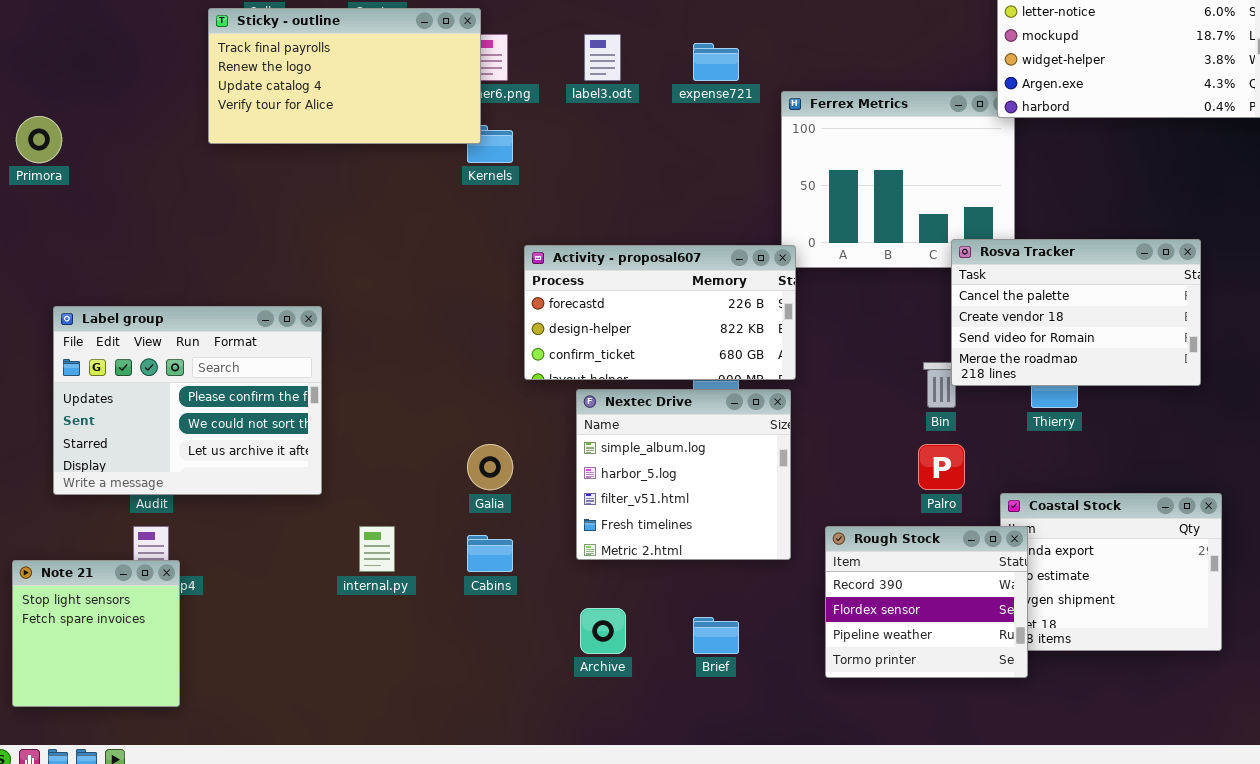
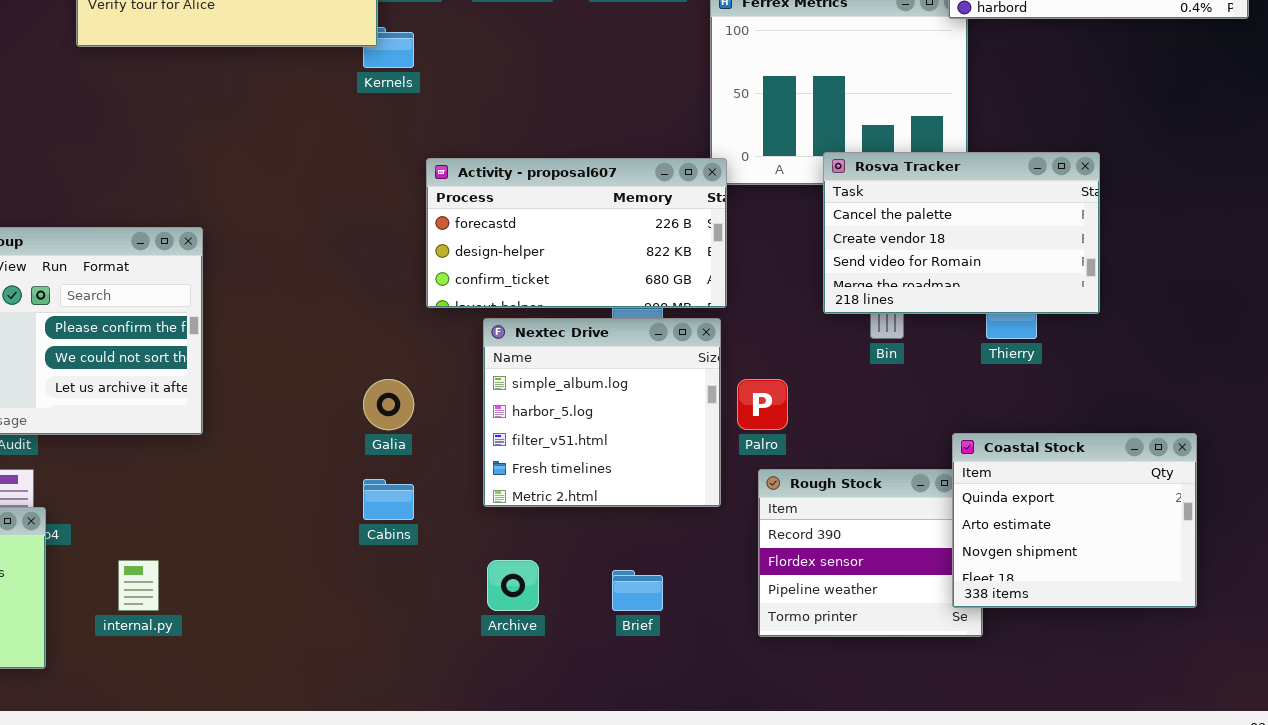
Rosva Tracker: [951,239,1201,386] -> [823,152,1100,314], moved
Palro: [918,444,965,490] -> [737,379,788,430], moved
Coastal Stock: [1000,493,1222,651] -> [952,433,1197,608], raised
internal.py: [359,526,395,572] -> [118,560,159,611], moved

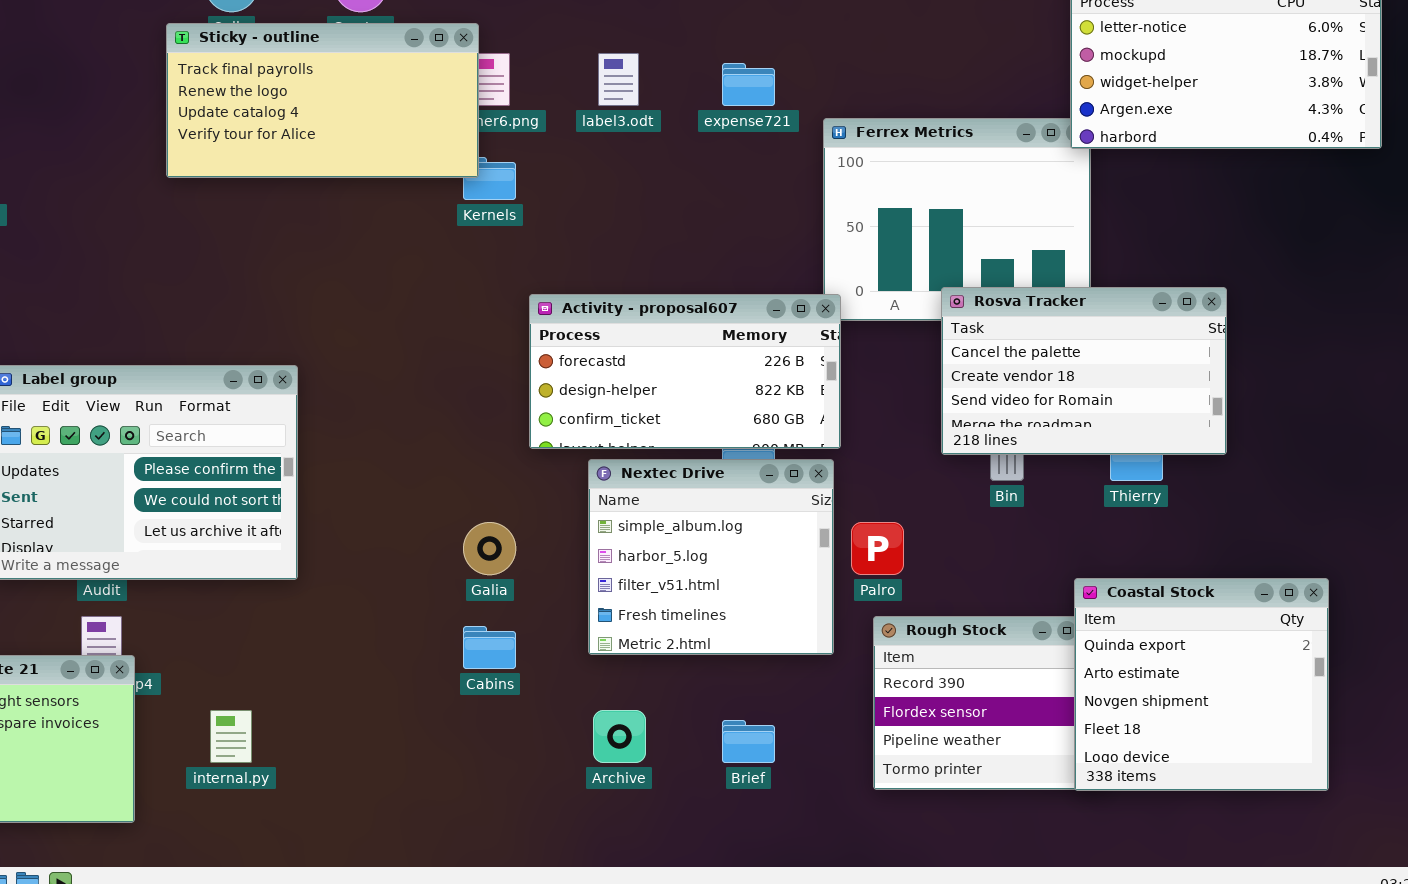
Coastal Stock: [952,433,1197,608] -> [1074,578,1329,791], resized

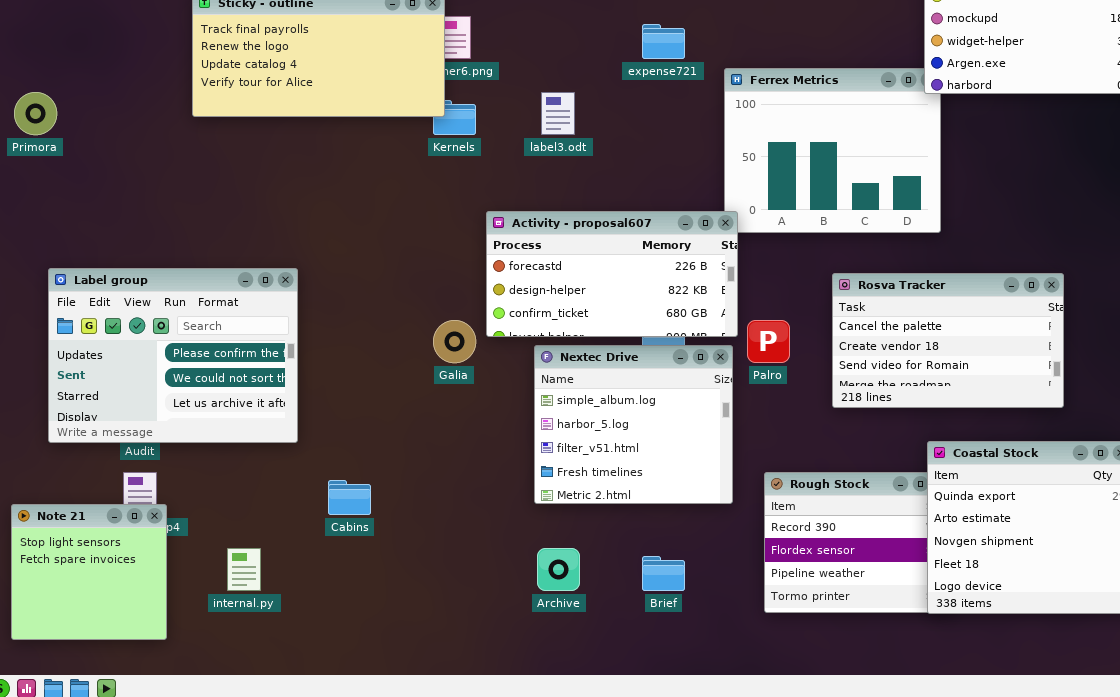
label3.odt: [598,53,639,106] -> [541,92,575,135], moved
Rosva Tracker: [941,287,1227,455] -> [832,273,1064,408], moved
Galia: [463,522,516,575] -> [433,320,476,363], moved
Palro: [851,522,904,575] -> [747,320,790,363], moved
Cabins: [463,626,516,669] -> [328,480,371,515], moved

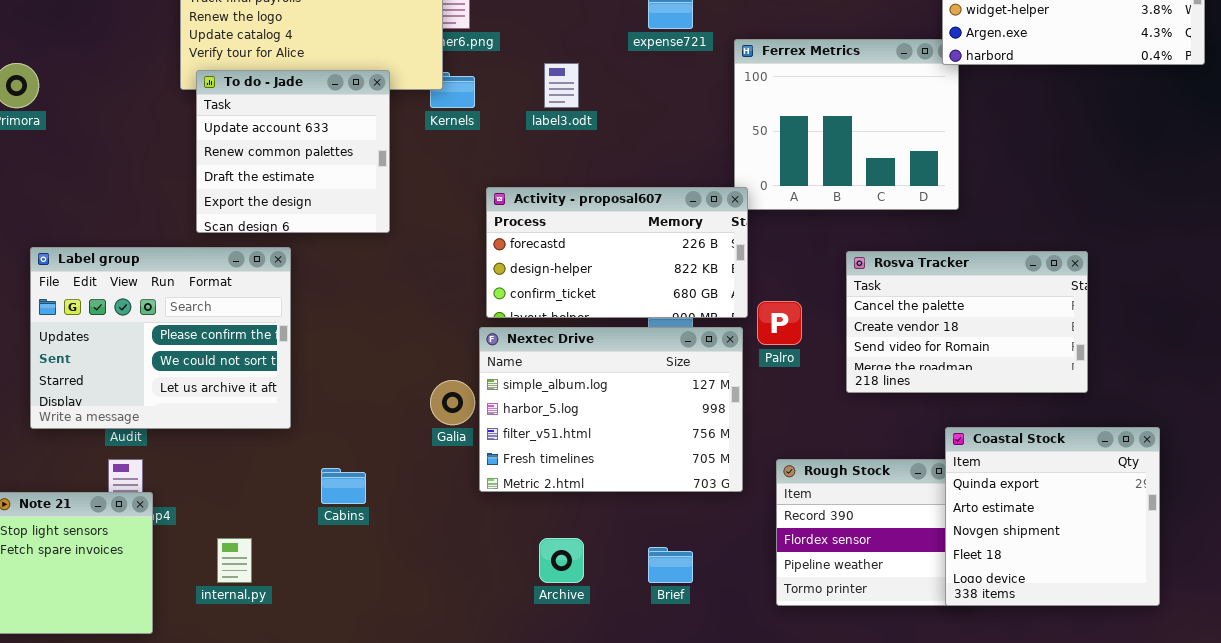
To do - Jade: none -> [196,70,390,233], opened
Galia: [433,320,476,363] -> [430,380,475,425], moved
Nextec Drive: [534,345,733,504] -> [479,327,743,492], resized

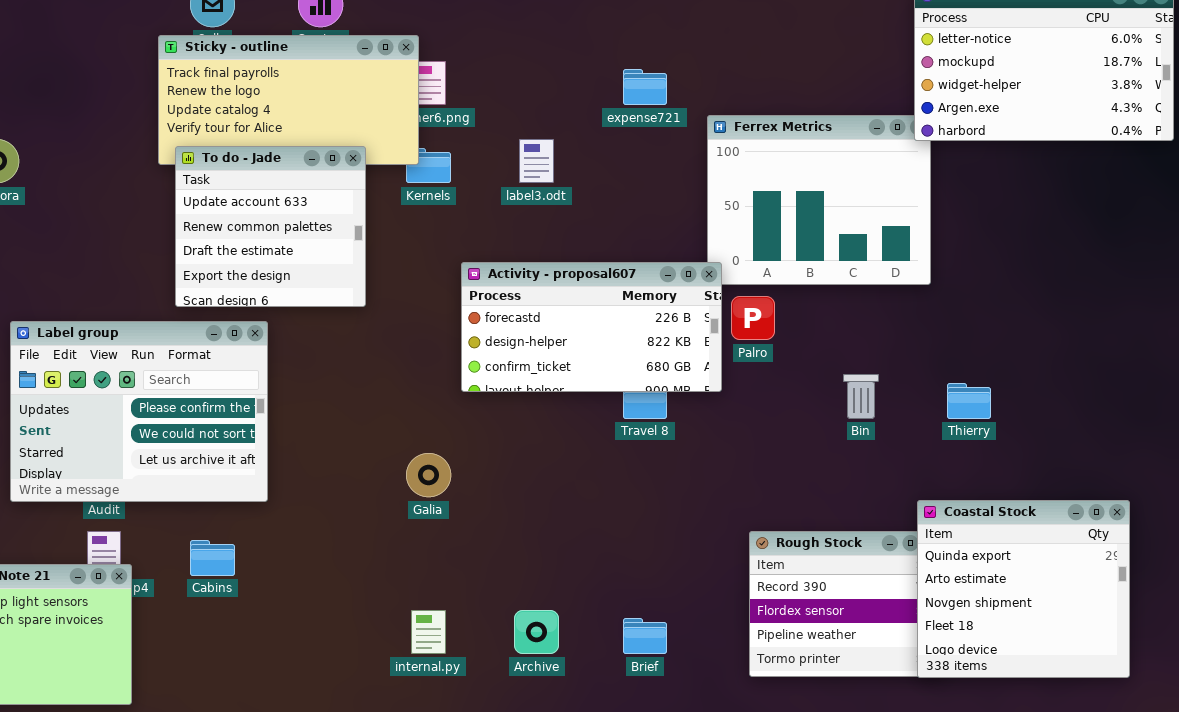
Rosva Tracker: [846,251,1088,393] -> none, closed
Palro: [757,301,802,345] -> [731,296,775,340], moved
Nextec Drive: [479,327,743,492] -> none, closed
Cabins: [321,468,366,504] -> [190,540,235,576], moved
internal.py: [217,538,252,583] -> [411,610,446,654], moved

